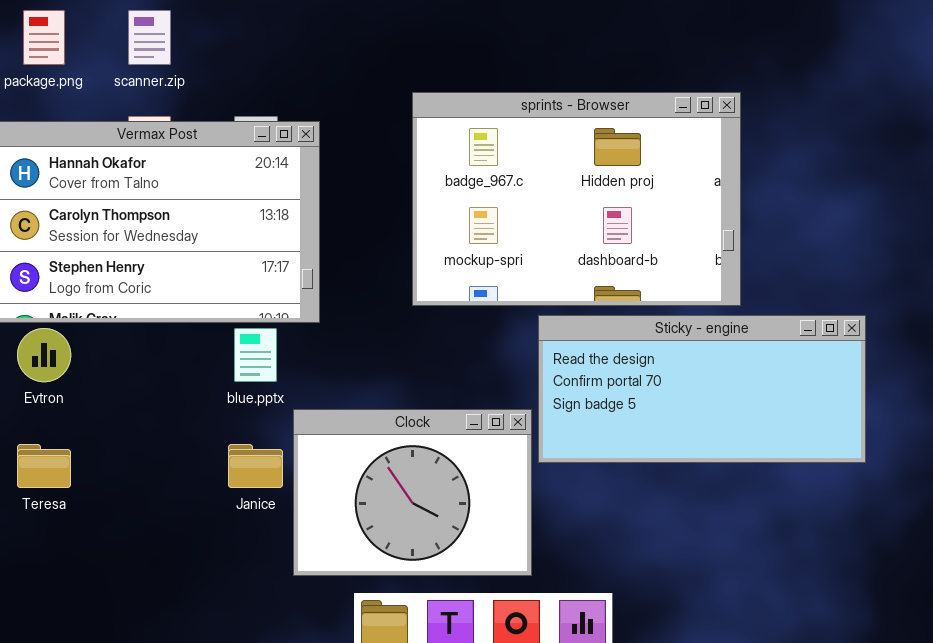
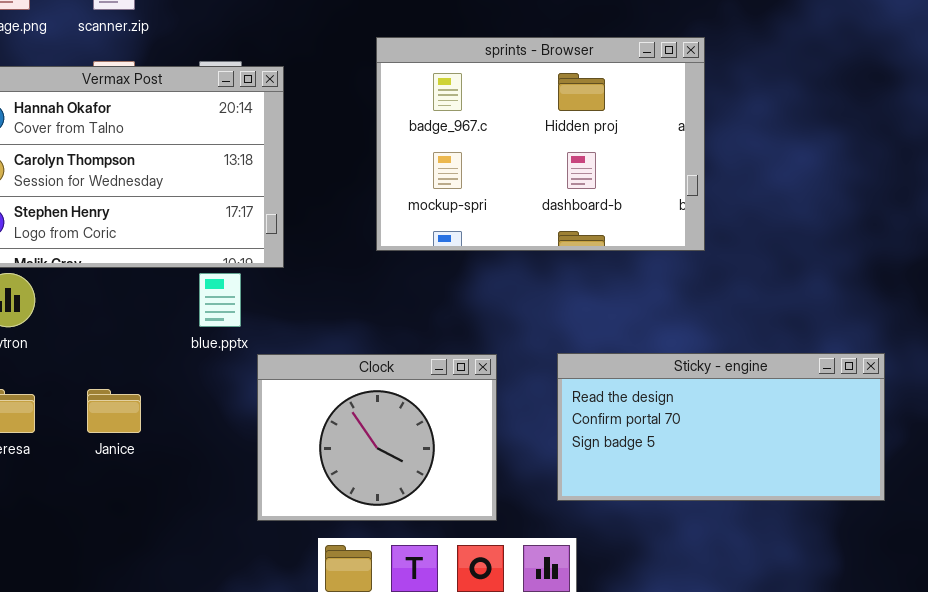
Sticky - engine: [538,315,866,463] -> [557,353,885,501], moved
Janice: [228,444,283,488] -> [87,389,141,433], moved

